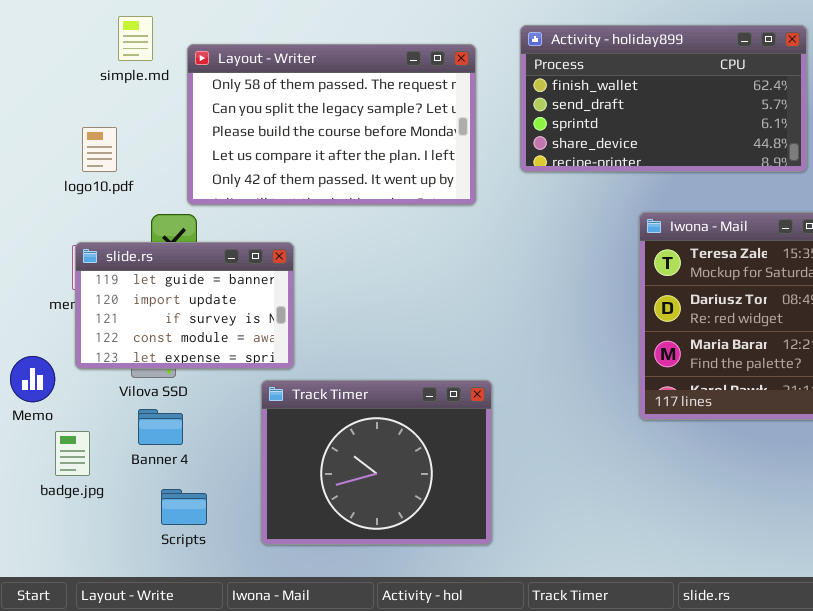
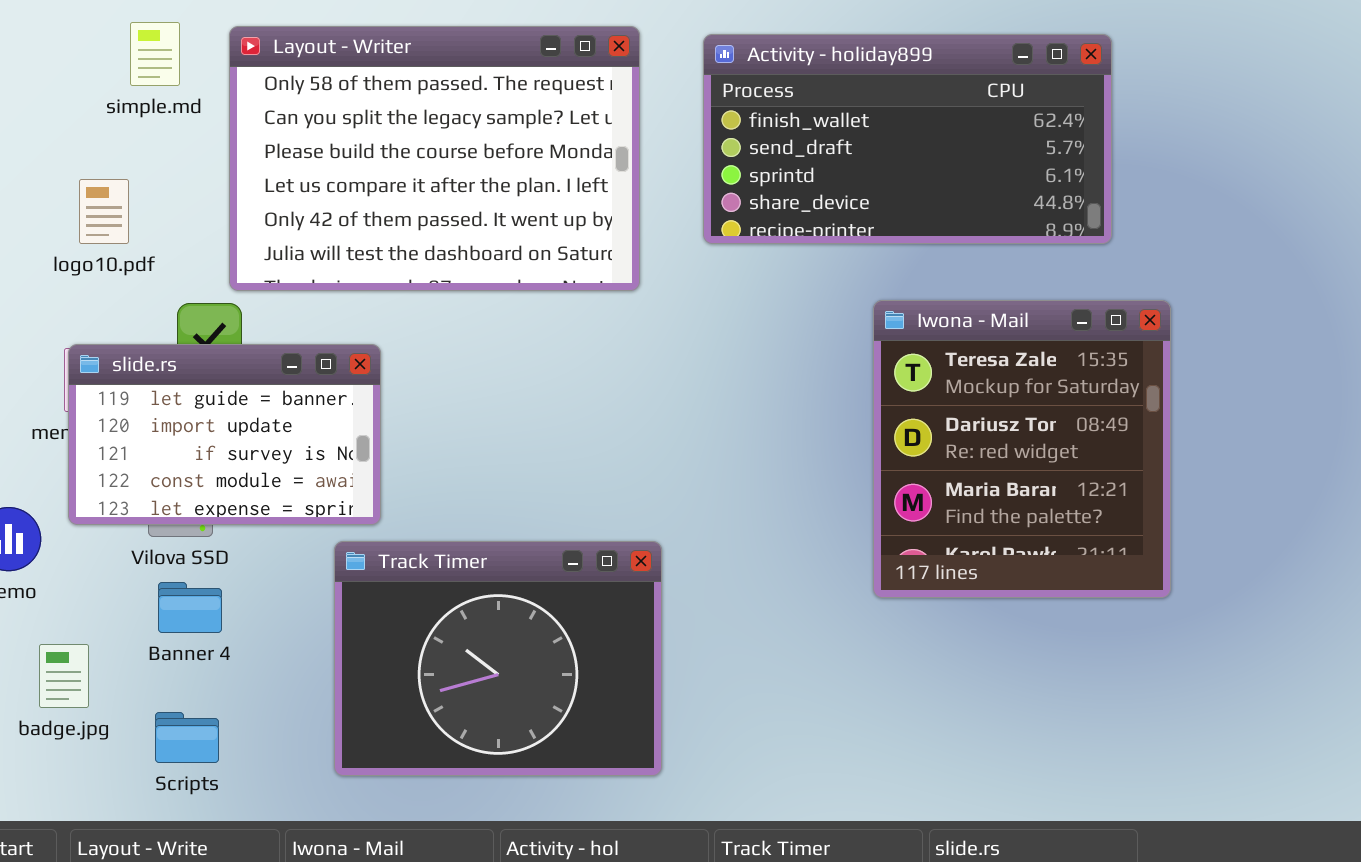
Layout - Writer: [187,44,476,205] -> [229,26,640,291], resized
badge.jpg: [55,431,90,476] -> [39,644,89,708], moved
Scripts: [161,489,207,525] -> [155,712,219,763], moved

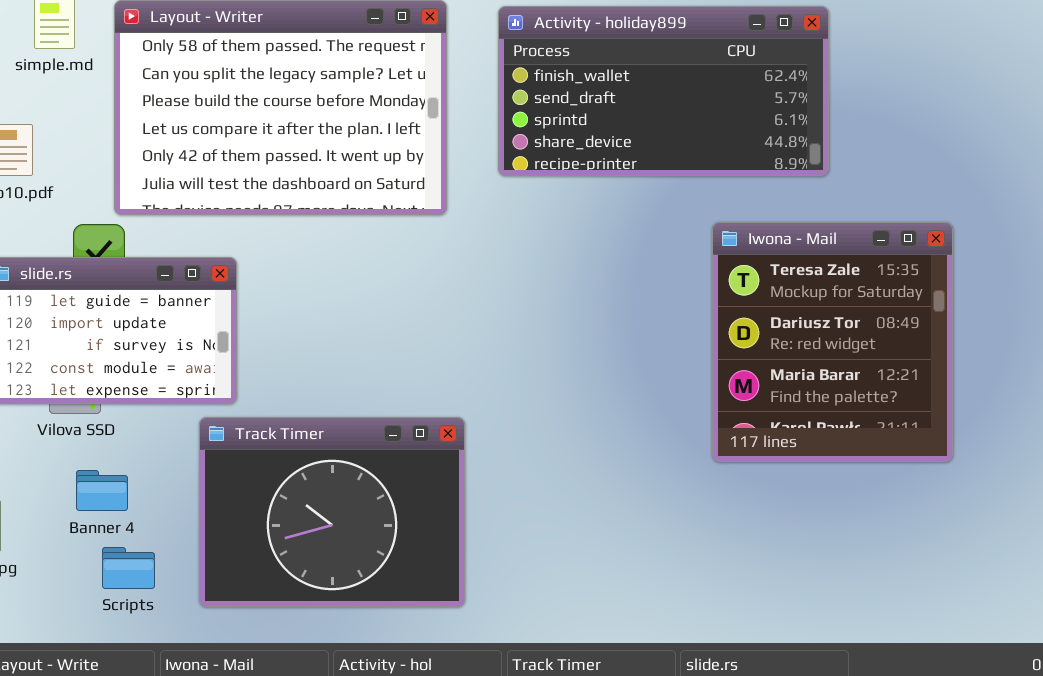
Iwona - Mail: [873,300,1171,598] -> [712,222,953,462], moved
Banner 4: [158,582,222,633] -> [76,470,128,511], moved
Scripts: [155,712,219,763] -> [102,547,155,589], moved

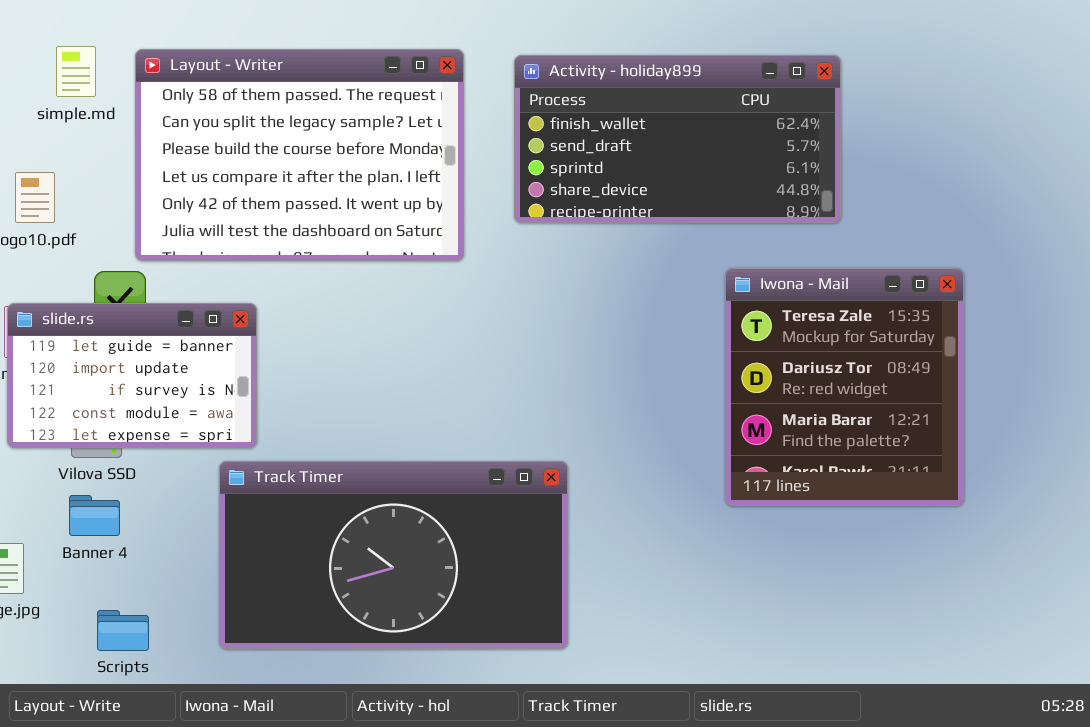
Track Timer: [199,417,465,607] -> [219,461,568,649], resized
Banner 4: [76,470,128,511] -> [69,495,120,536], moved
Scripts: [102,547,155,589] -> [97,610,149,651], moved

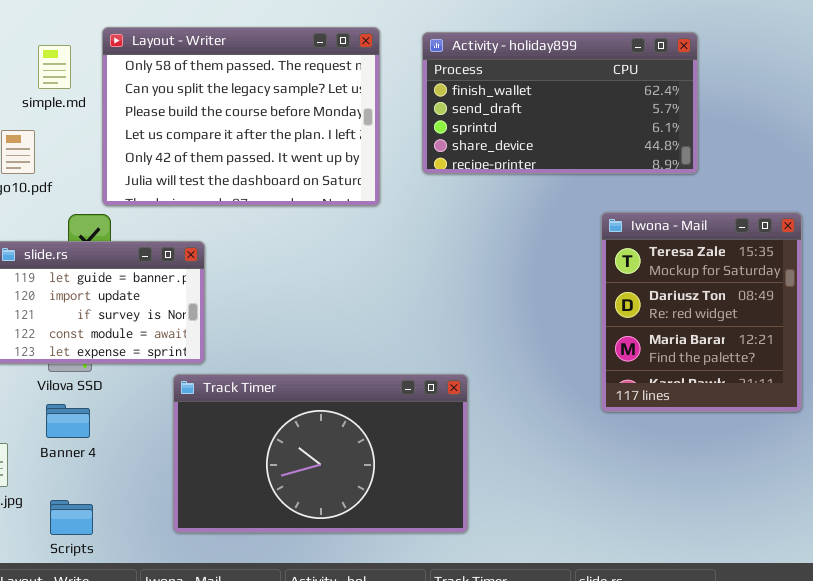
simple.md: [56,46,96,97] -> [38,45,71,89], moved
Scripts: [97,610,149,651] -> [50,500,93,535], moved

